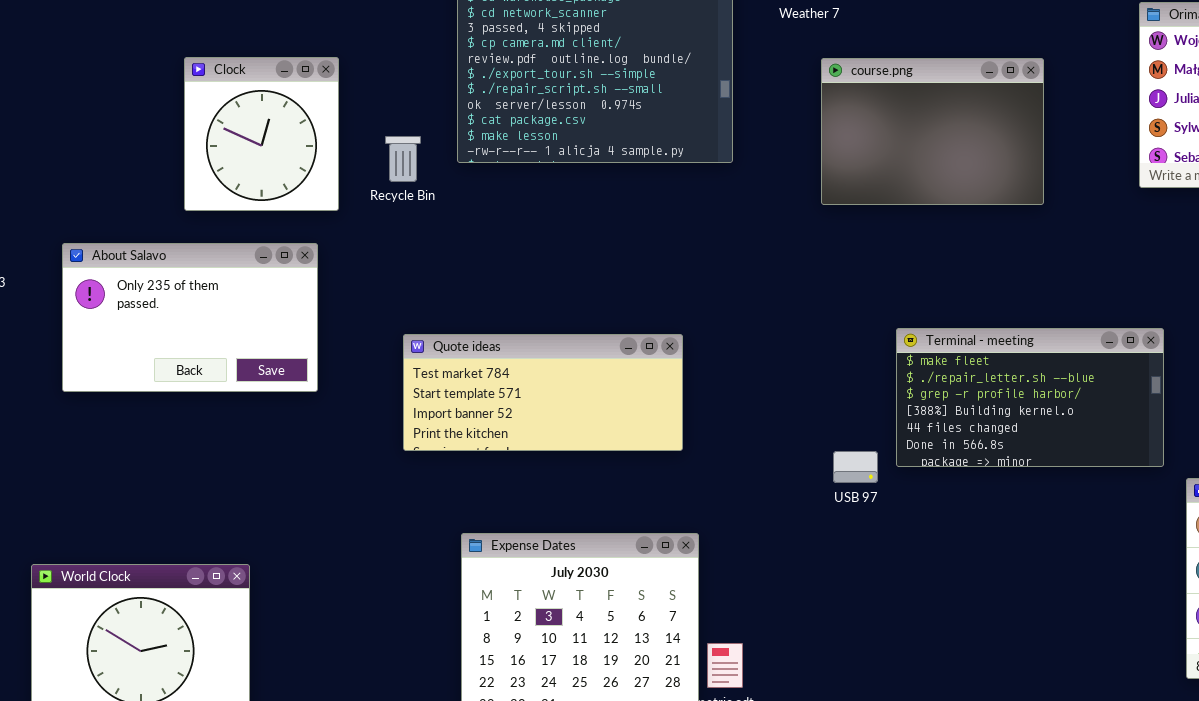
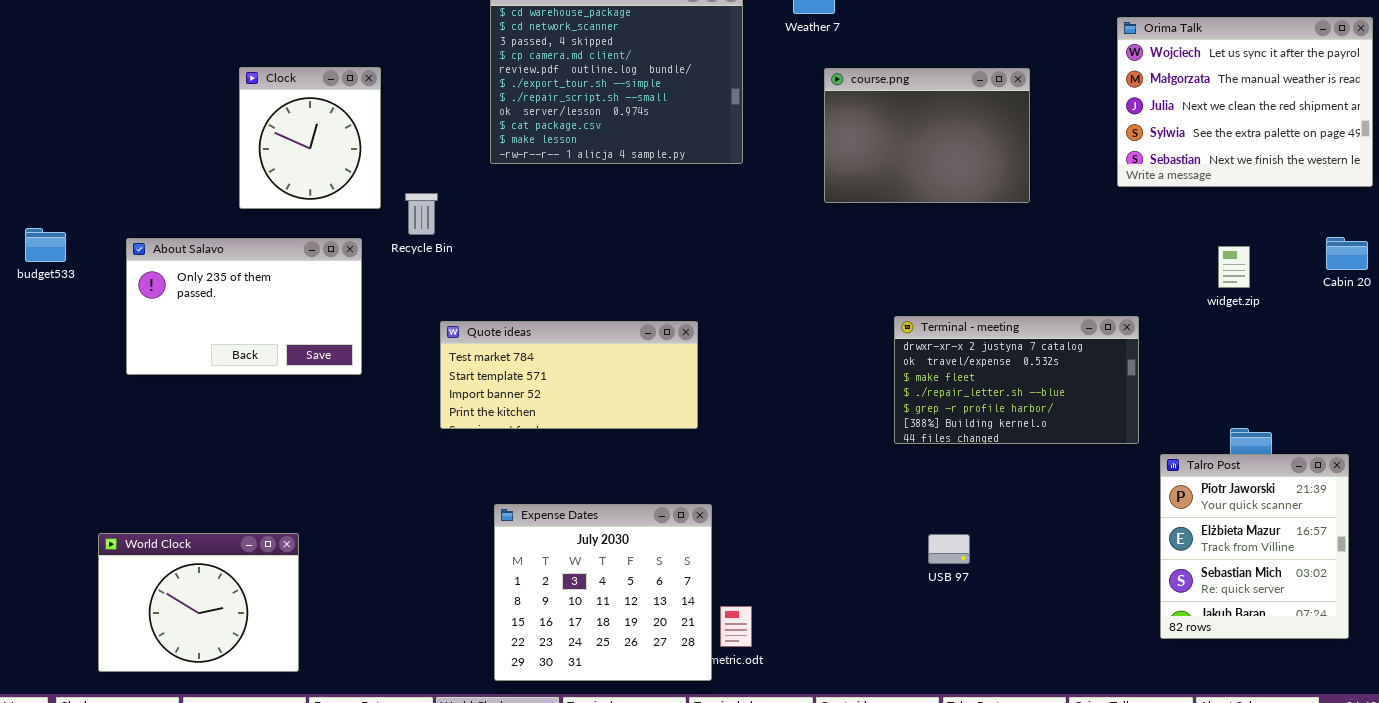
Recycle Bin: [385,136,421,182] -> [405,193,438,235], moved
Terminal - meeting: [896,328,1164,467] -> [894,316,1139,444], scrolled up 2 rows
USB 97: [833,451,878,483] -> [928,534,970,564], moved

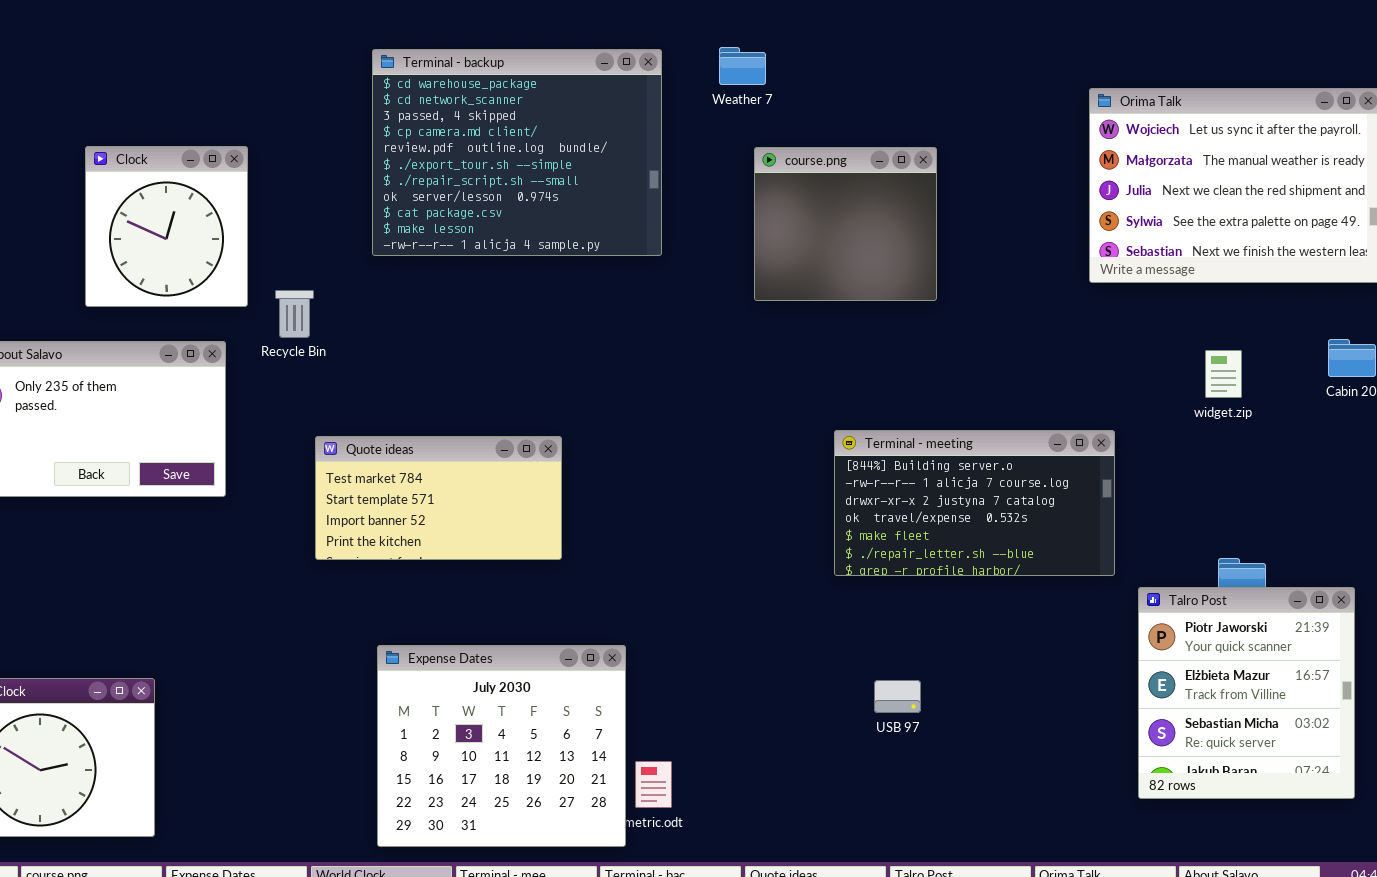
course.png: [824,68,1030,203] -> [754,147,937,301], resized
Terminal - meeting: [894,316,1139,444] -> [834,430,1115,576], scrolled up 2 rows
Quote ideas: [440,321,698,429] -> [315,436,562,560], resized

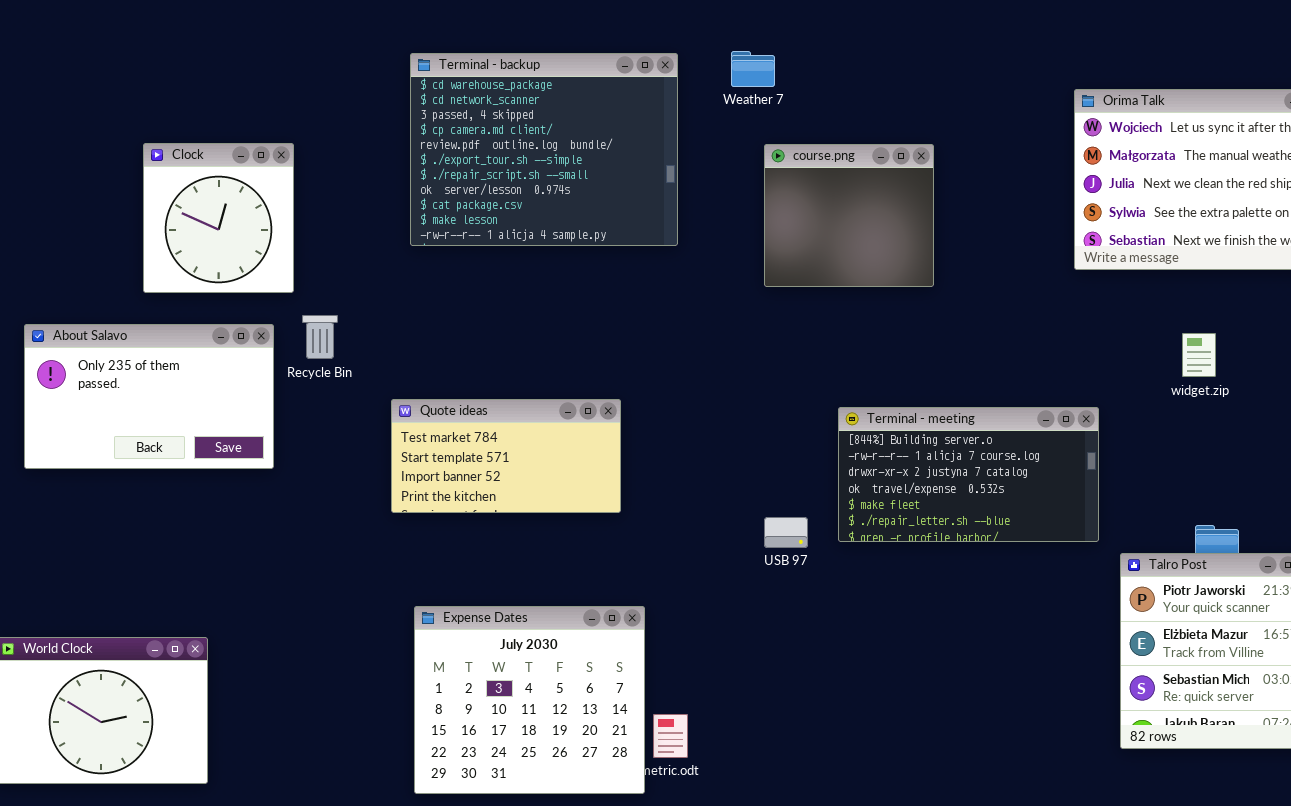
Recycle Bin: [275,290,314,338] -> [302,315,338,359], moved
Quote ideas: [315,436,562,560] -> [391,399,621,513], moved
USB 97: [874,680,921,713] -> [764,517,808,548], moved

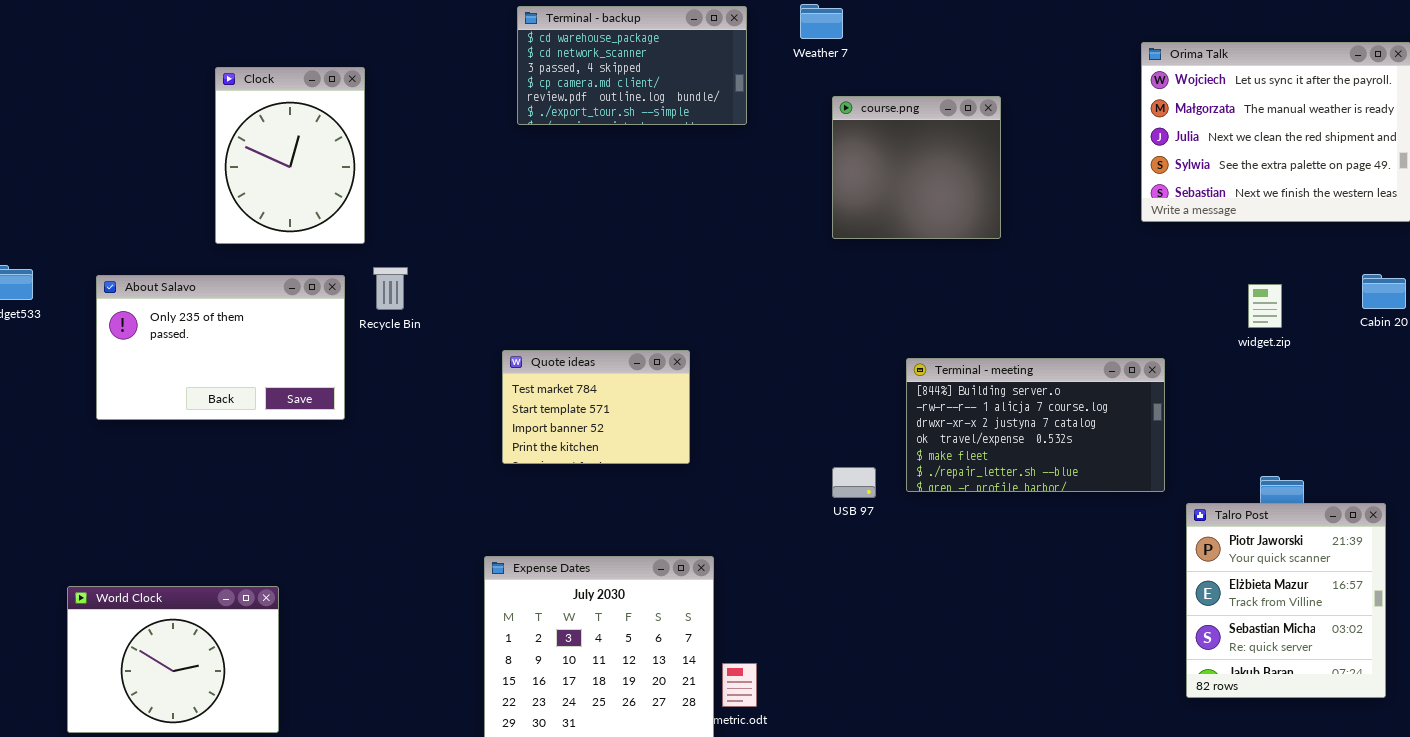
Terminal - backup: [410,53,678,246] -> [517,6,747,125], resized
Clock: [143,143,294,293] -> [215,67,365,244], resized
Quote ideas: [391,399,621,513] -> [502,350,690,464], resized

